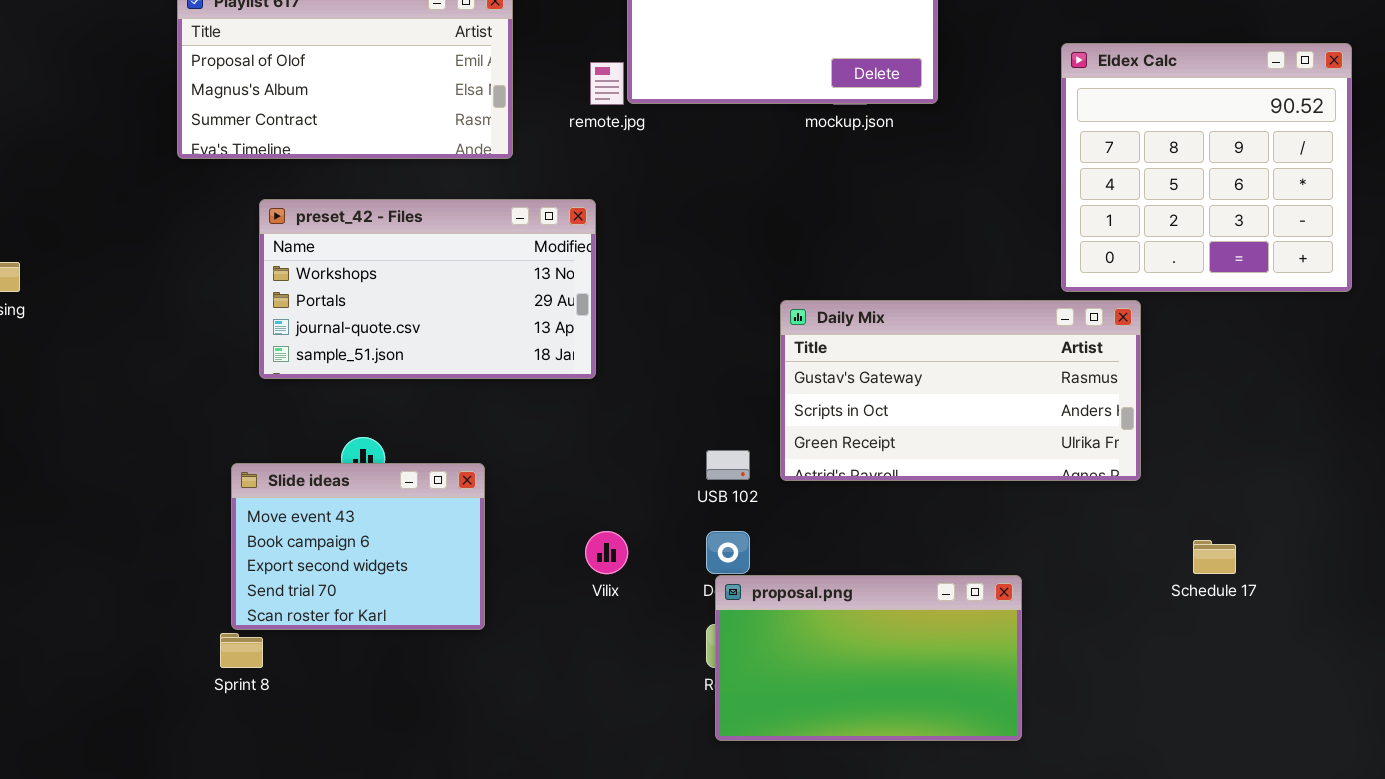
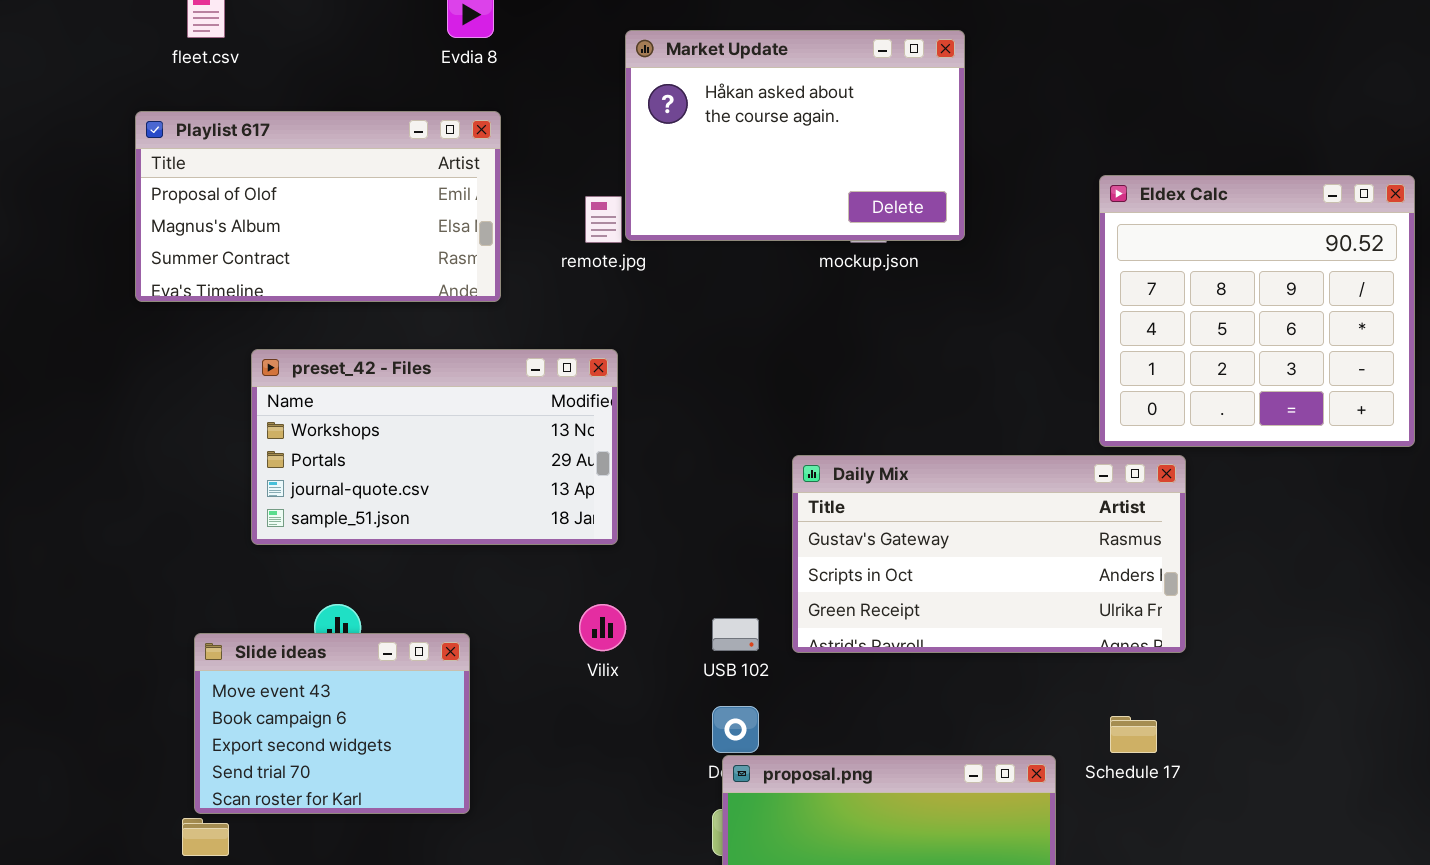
preset_42 - Files: [259,199,596,379] -> [251,349,618,545], moved
Vilix: [585,531,628,574] -> [579,604,626,651], moved
Schedule 17: [1193,540,1236,574] -> [1110,716,1157,753], moved

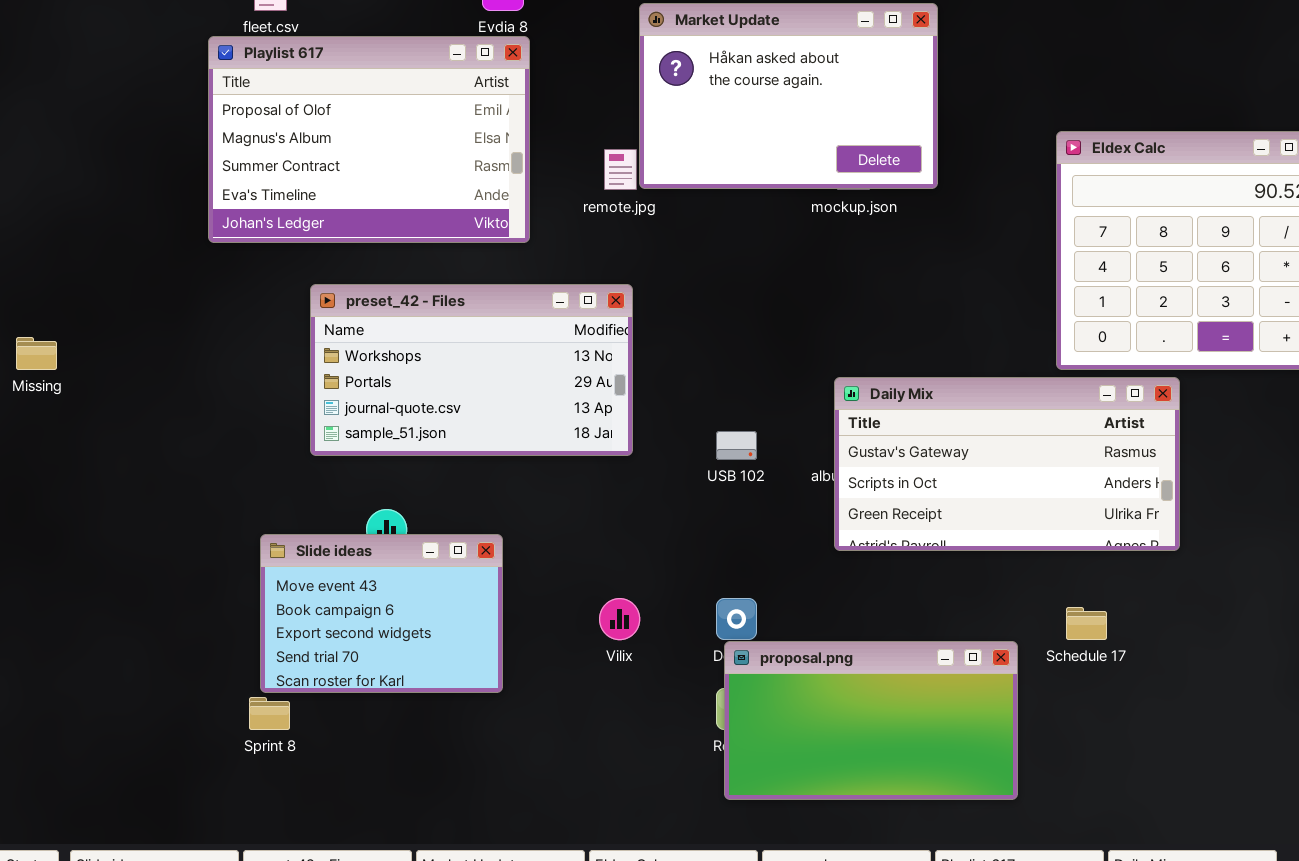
Playlist 617: [135,111,501,302] -> [208,36,530,243], resized
Daily Mix: [792,455,1186,653] -> [834,377,1180,551], moved
Vilix: [579,604,626,651] -> [599,598,640,640], moved
USB 102: [712,618,759,651] -> [716,431,757,460], moved

